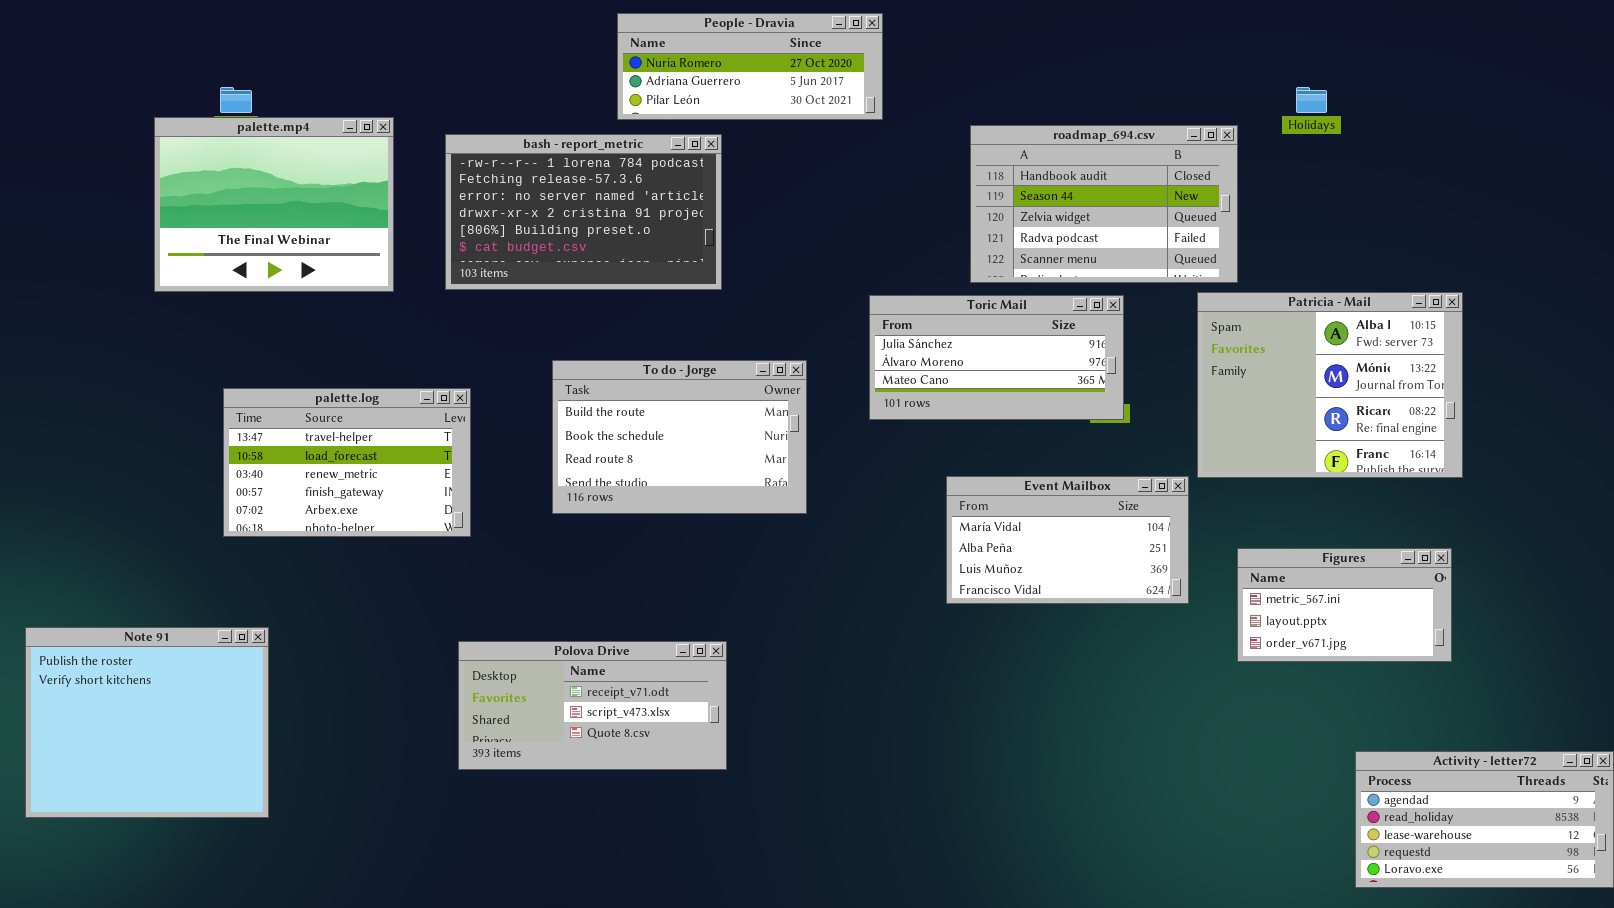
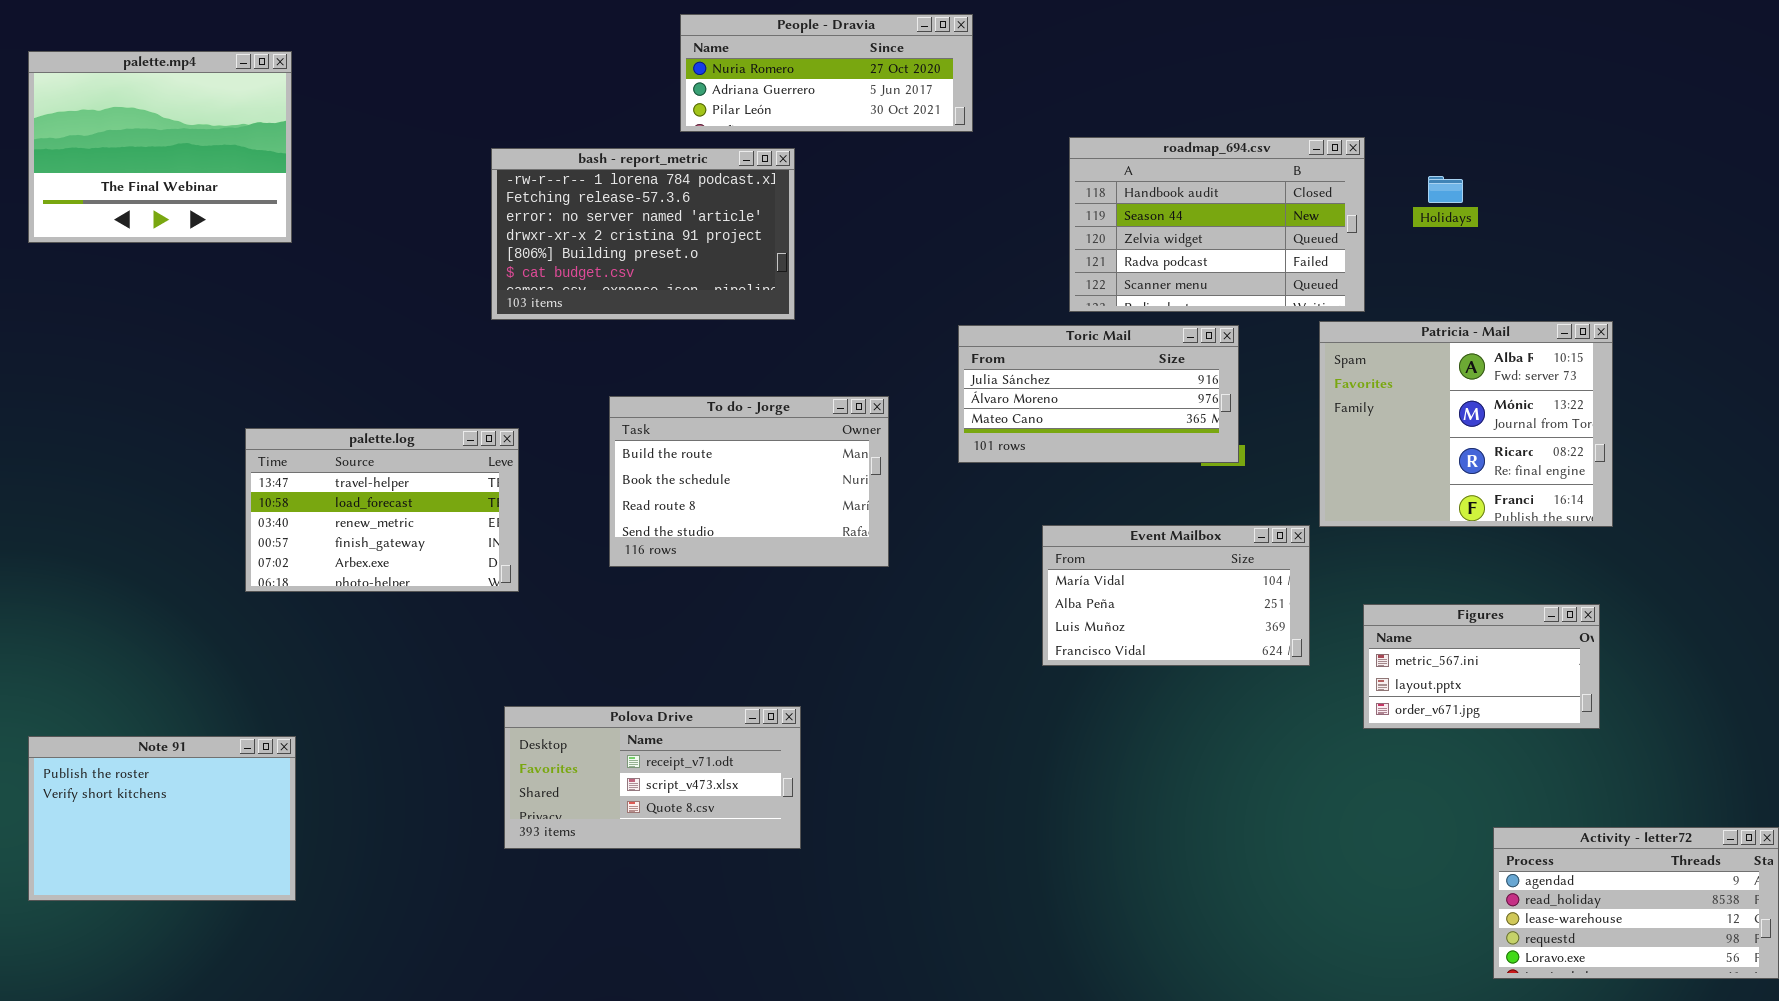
Holidays: [1296,87,1327,113] -> [1428,176,1463,203], moved
palette.mp4: [154,117,394,292] -> [28,51,292,243], moved
Note 91: [25,627,269,818] -> [28,736,296,901], resized

